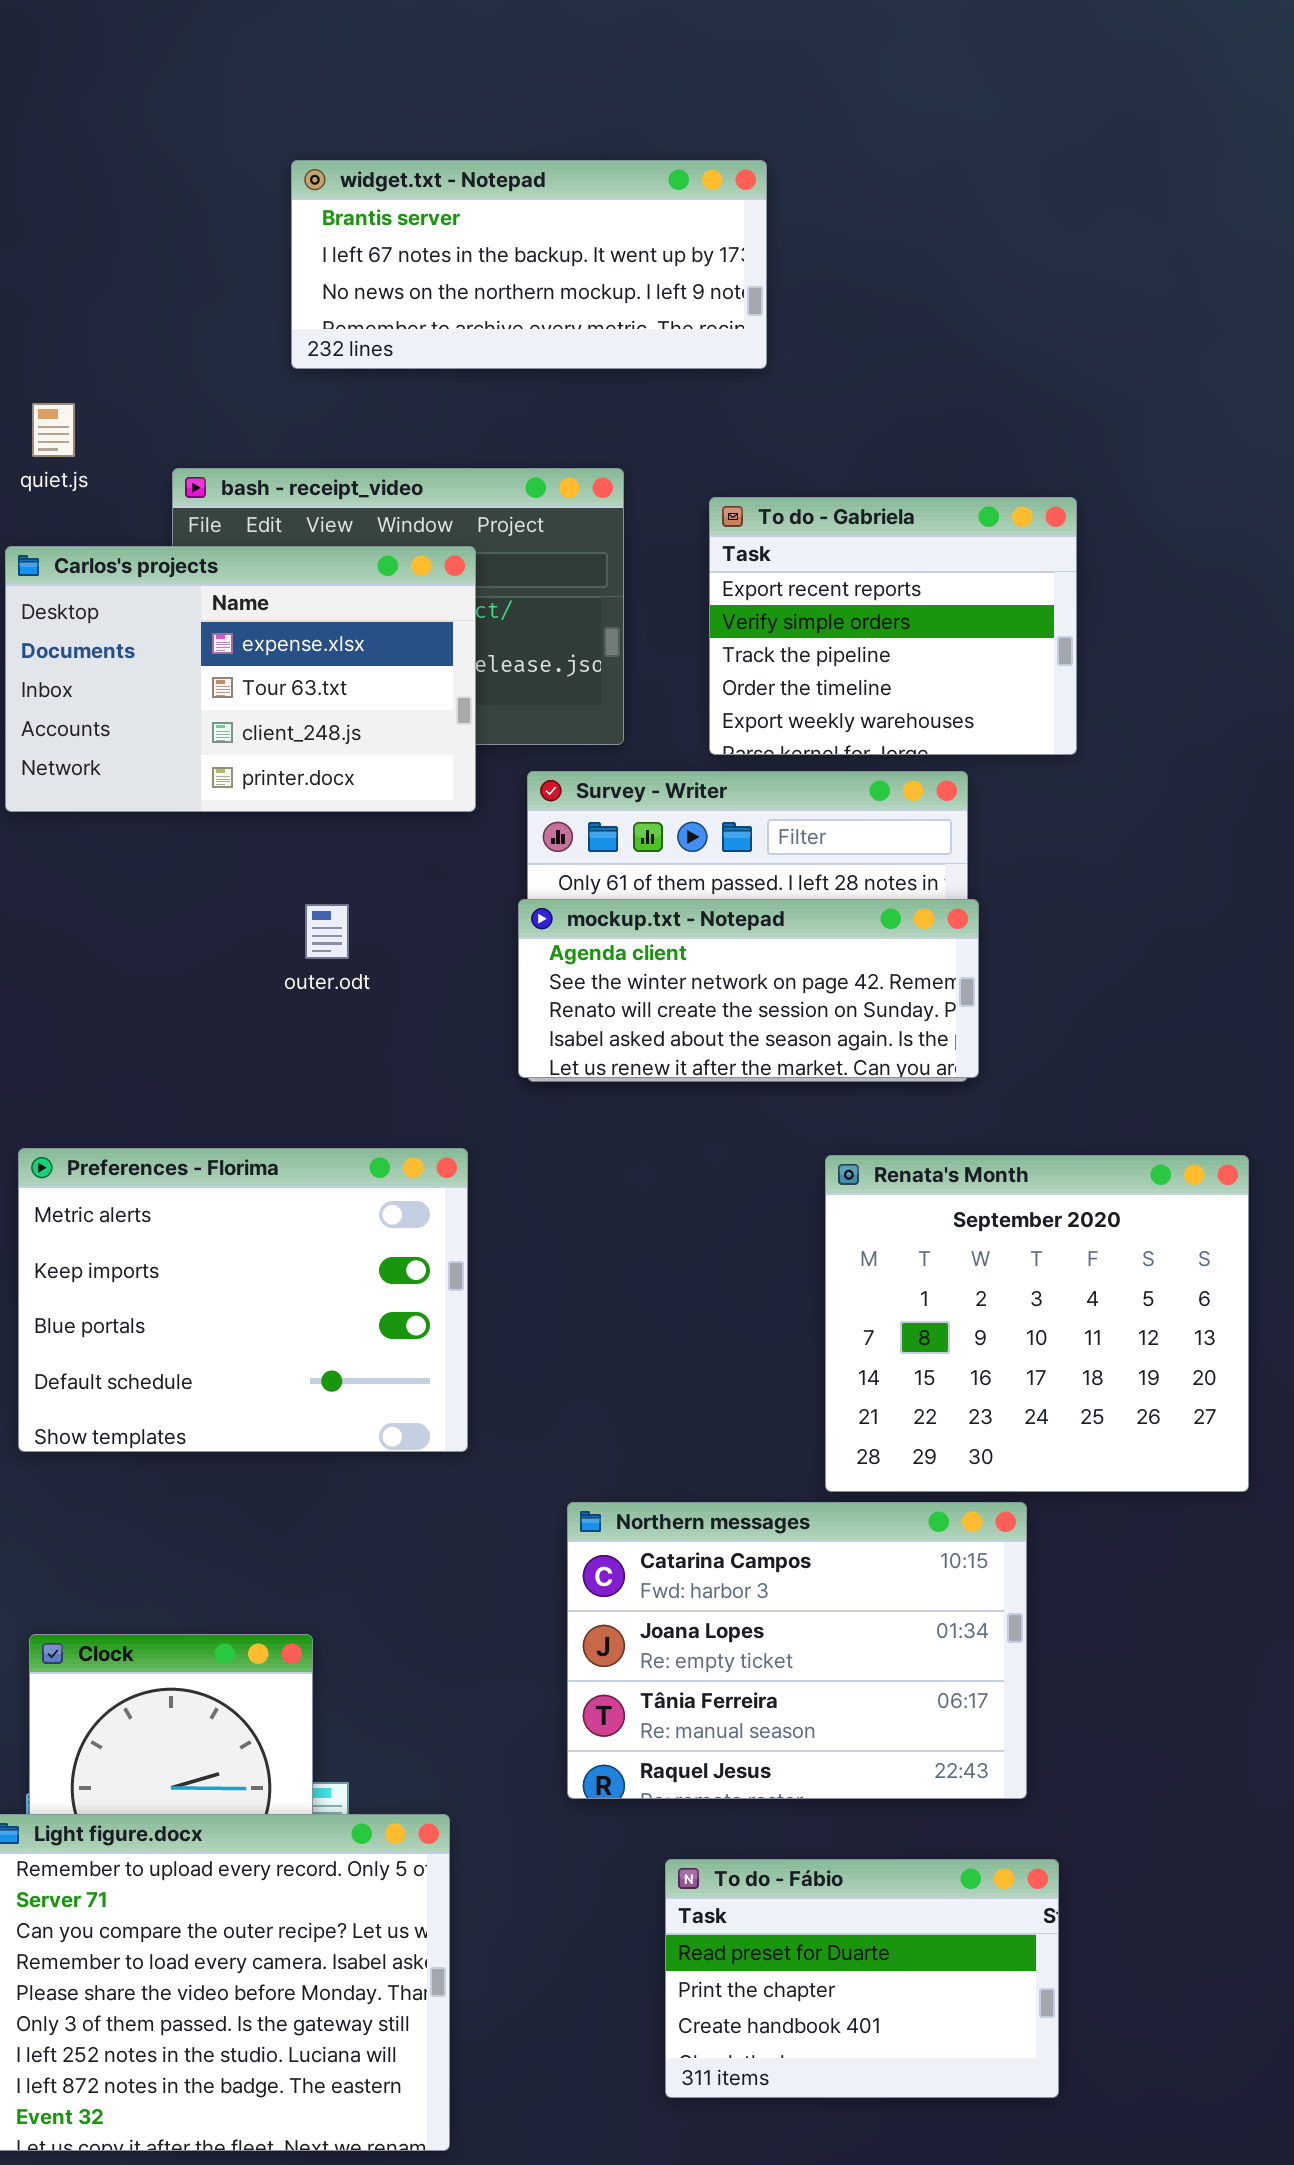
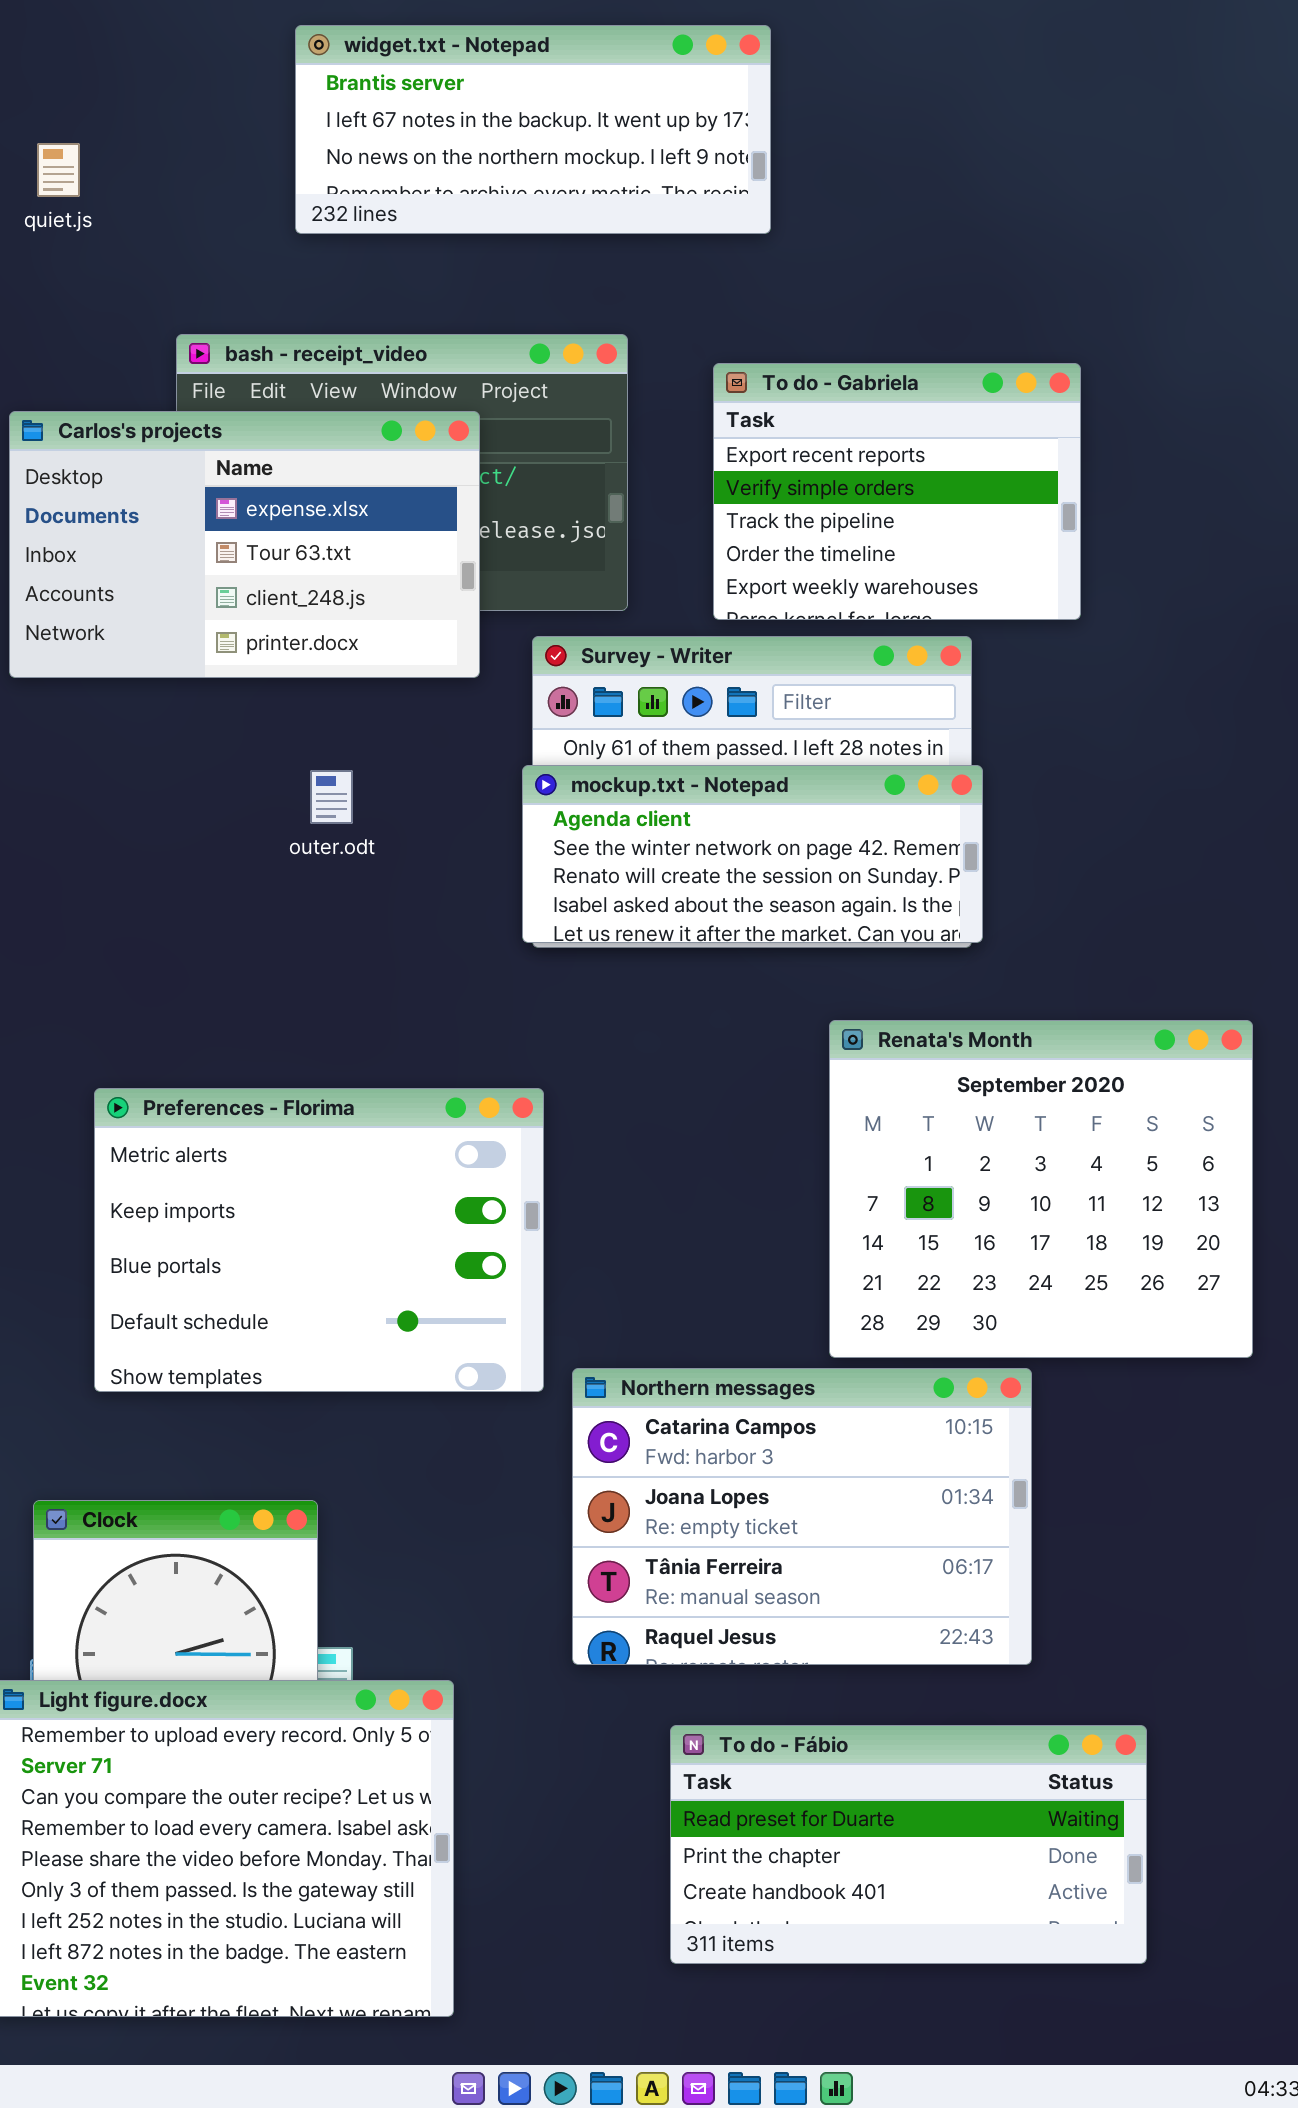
quiet.js: [32,403,75,457] -> [37,143,80,197], moved
Preferences - Florima: [18,1148,468,1452] -> [94,1088,544,1392], moved
To do - Fábio: [665,1859,1059,2098] -> [670,1725,1147,1964], resized

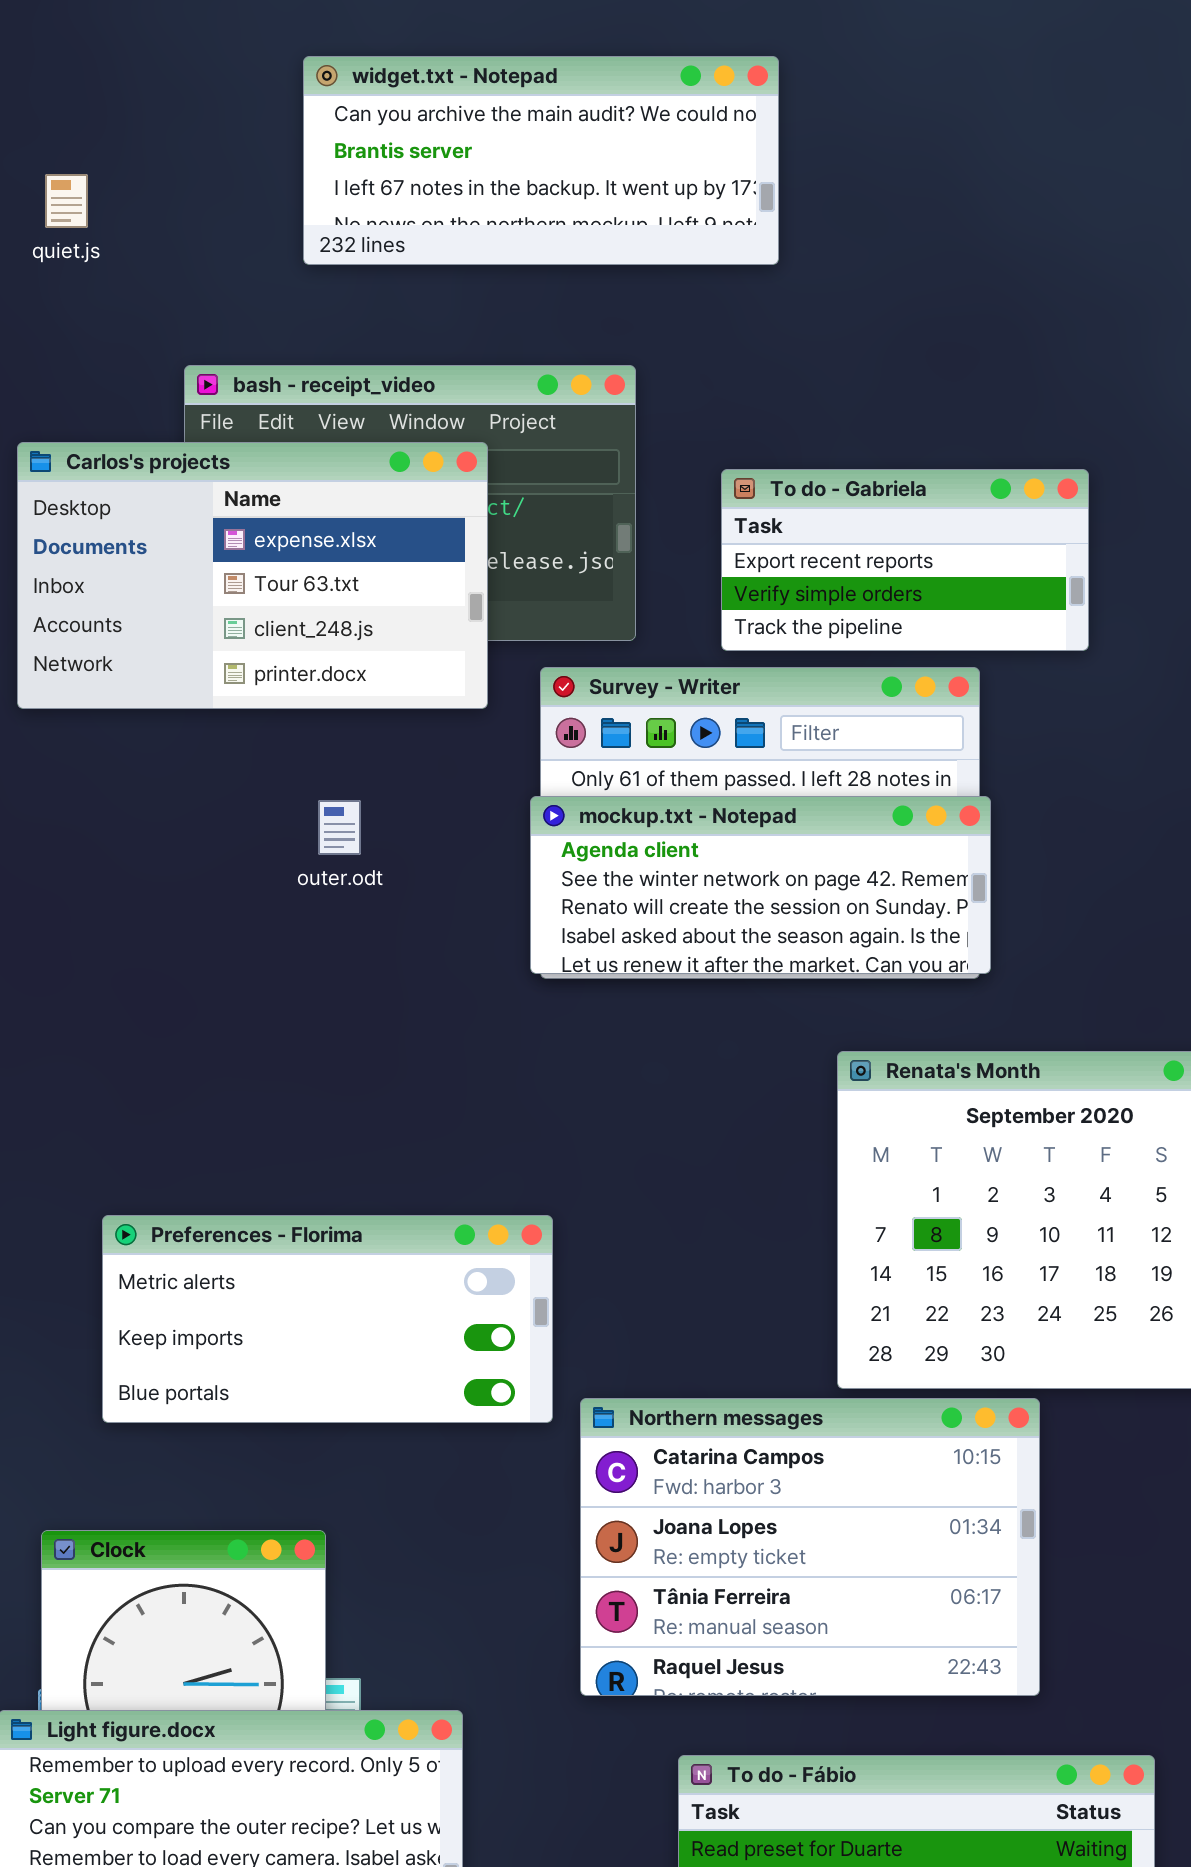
widget.txt - Notepad: [295,25,771,234] -> [303,56,779,265], scrolled up 1 row
To do - Gabriela: [713,363,1081,620] -> [721,469,1089,651], resized
Preferences - Florima: [94,1088,544,1392] -> [102,1215,553,1423], resized

